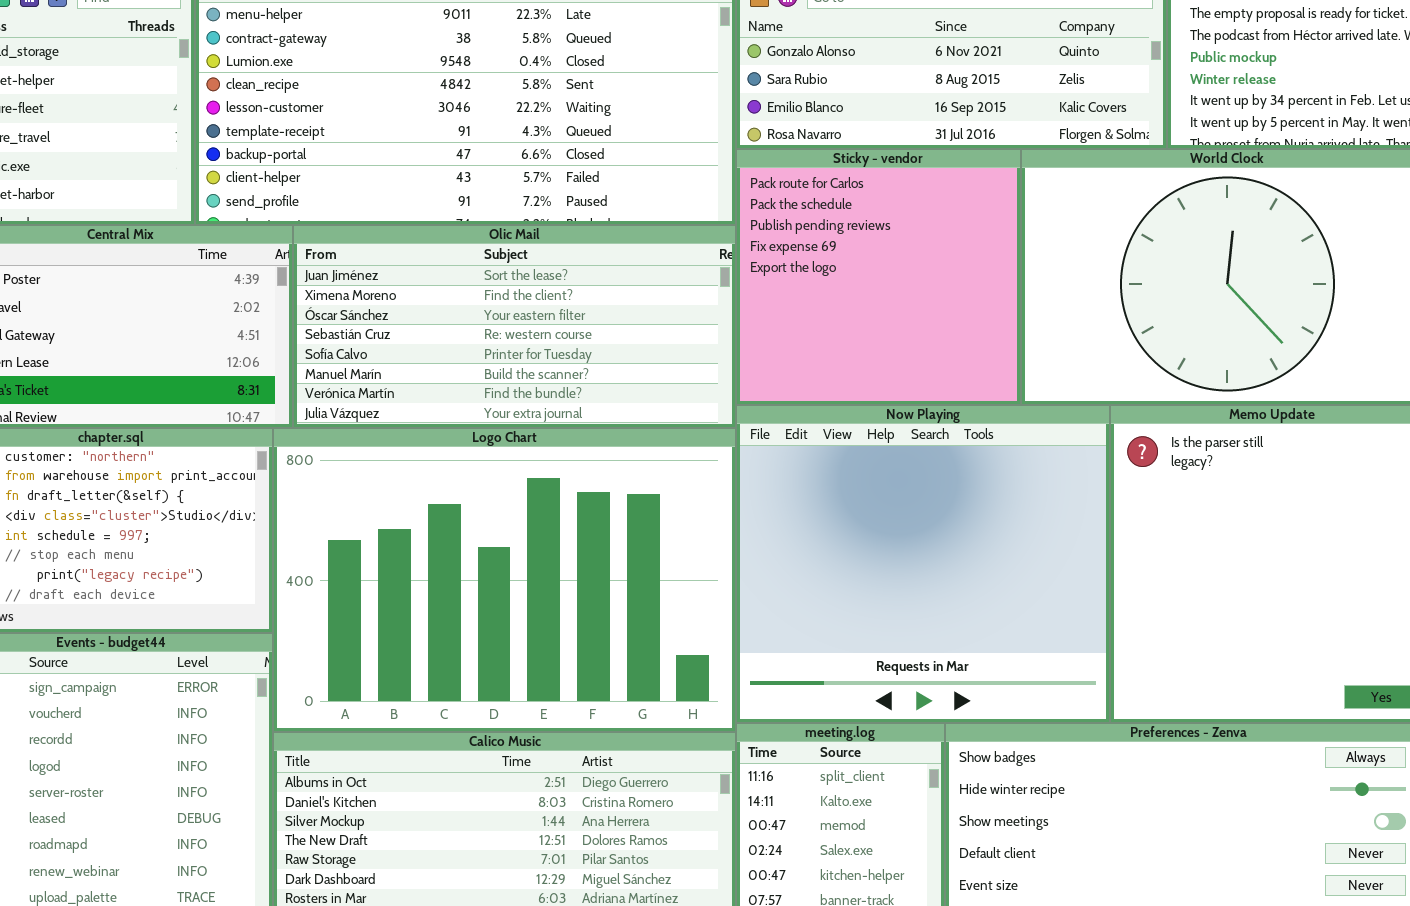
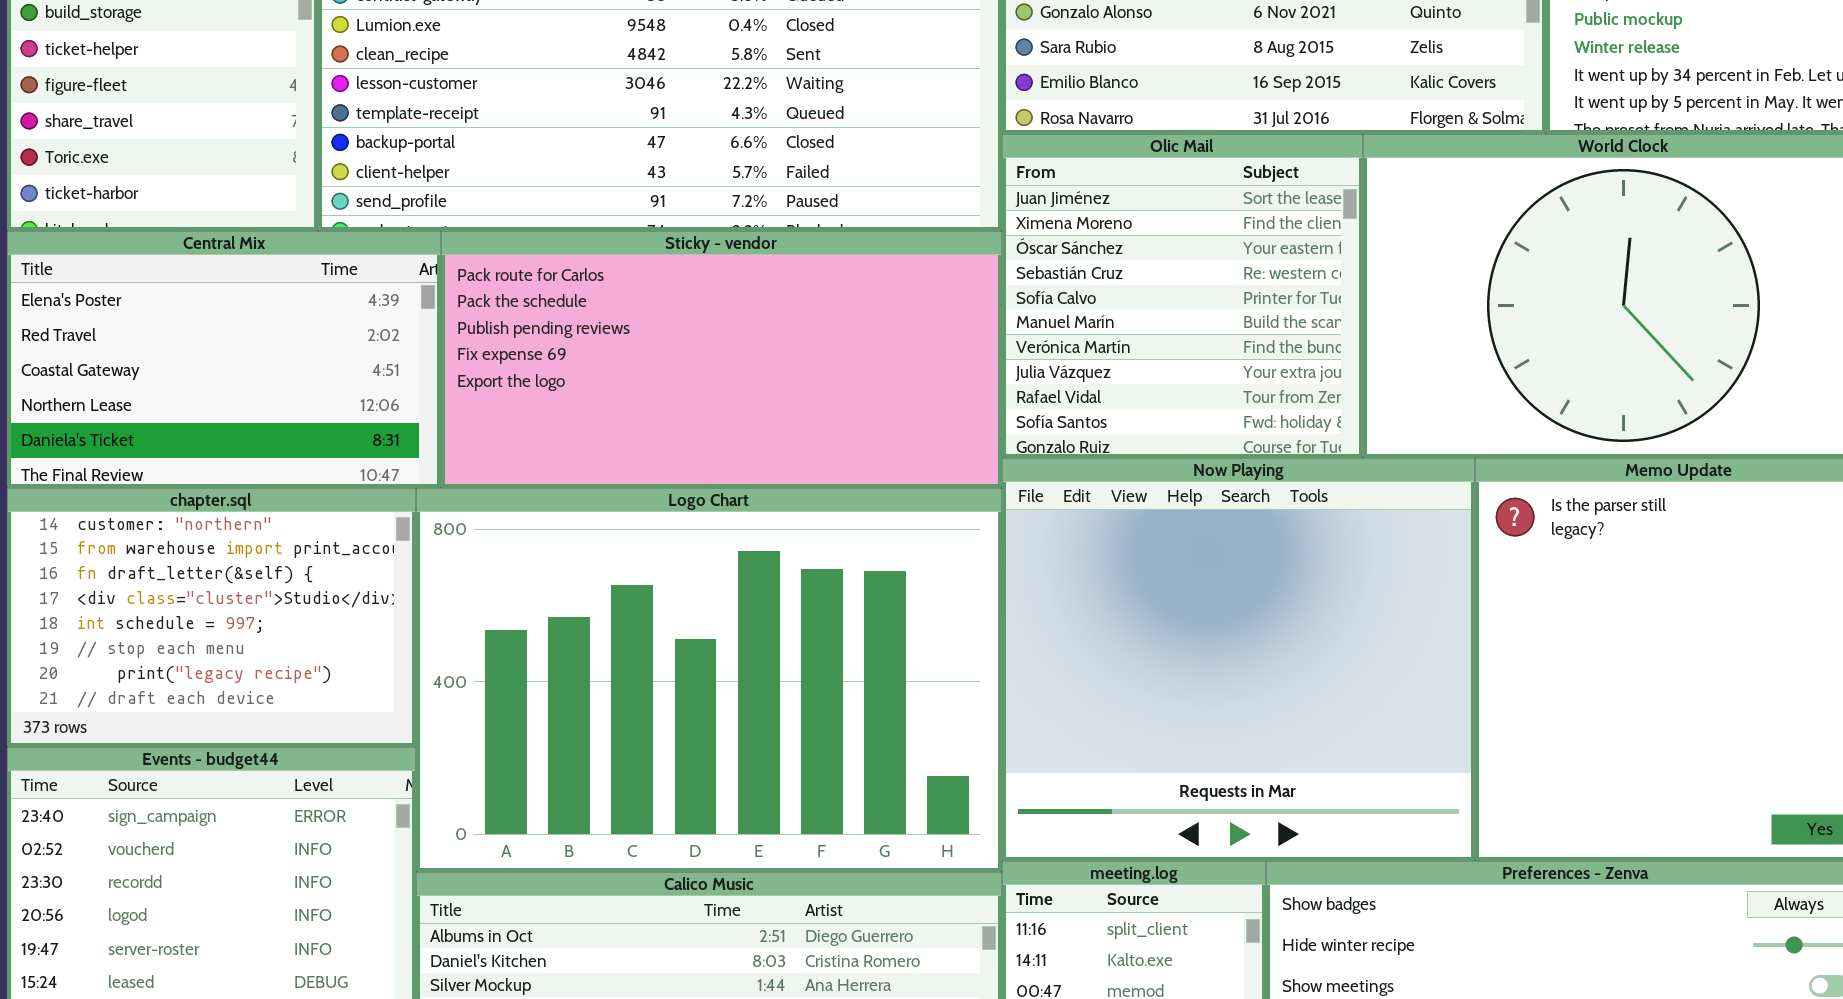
Sticky - vendor: [736,149,1021,405] -> [441,231,1002,488], moved, resized
Olic Mail: [293,225,736,428] -> [1002,134,1363,458], moved, resized

